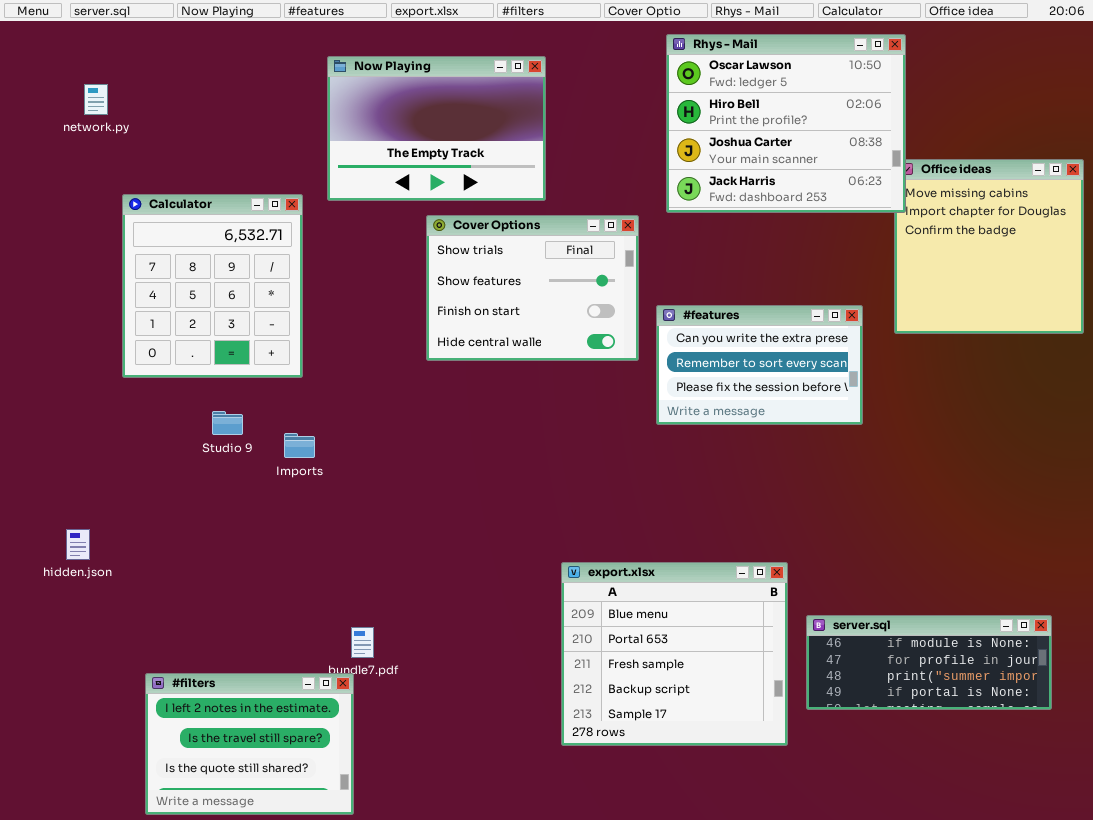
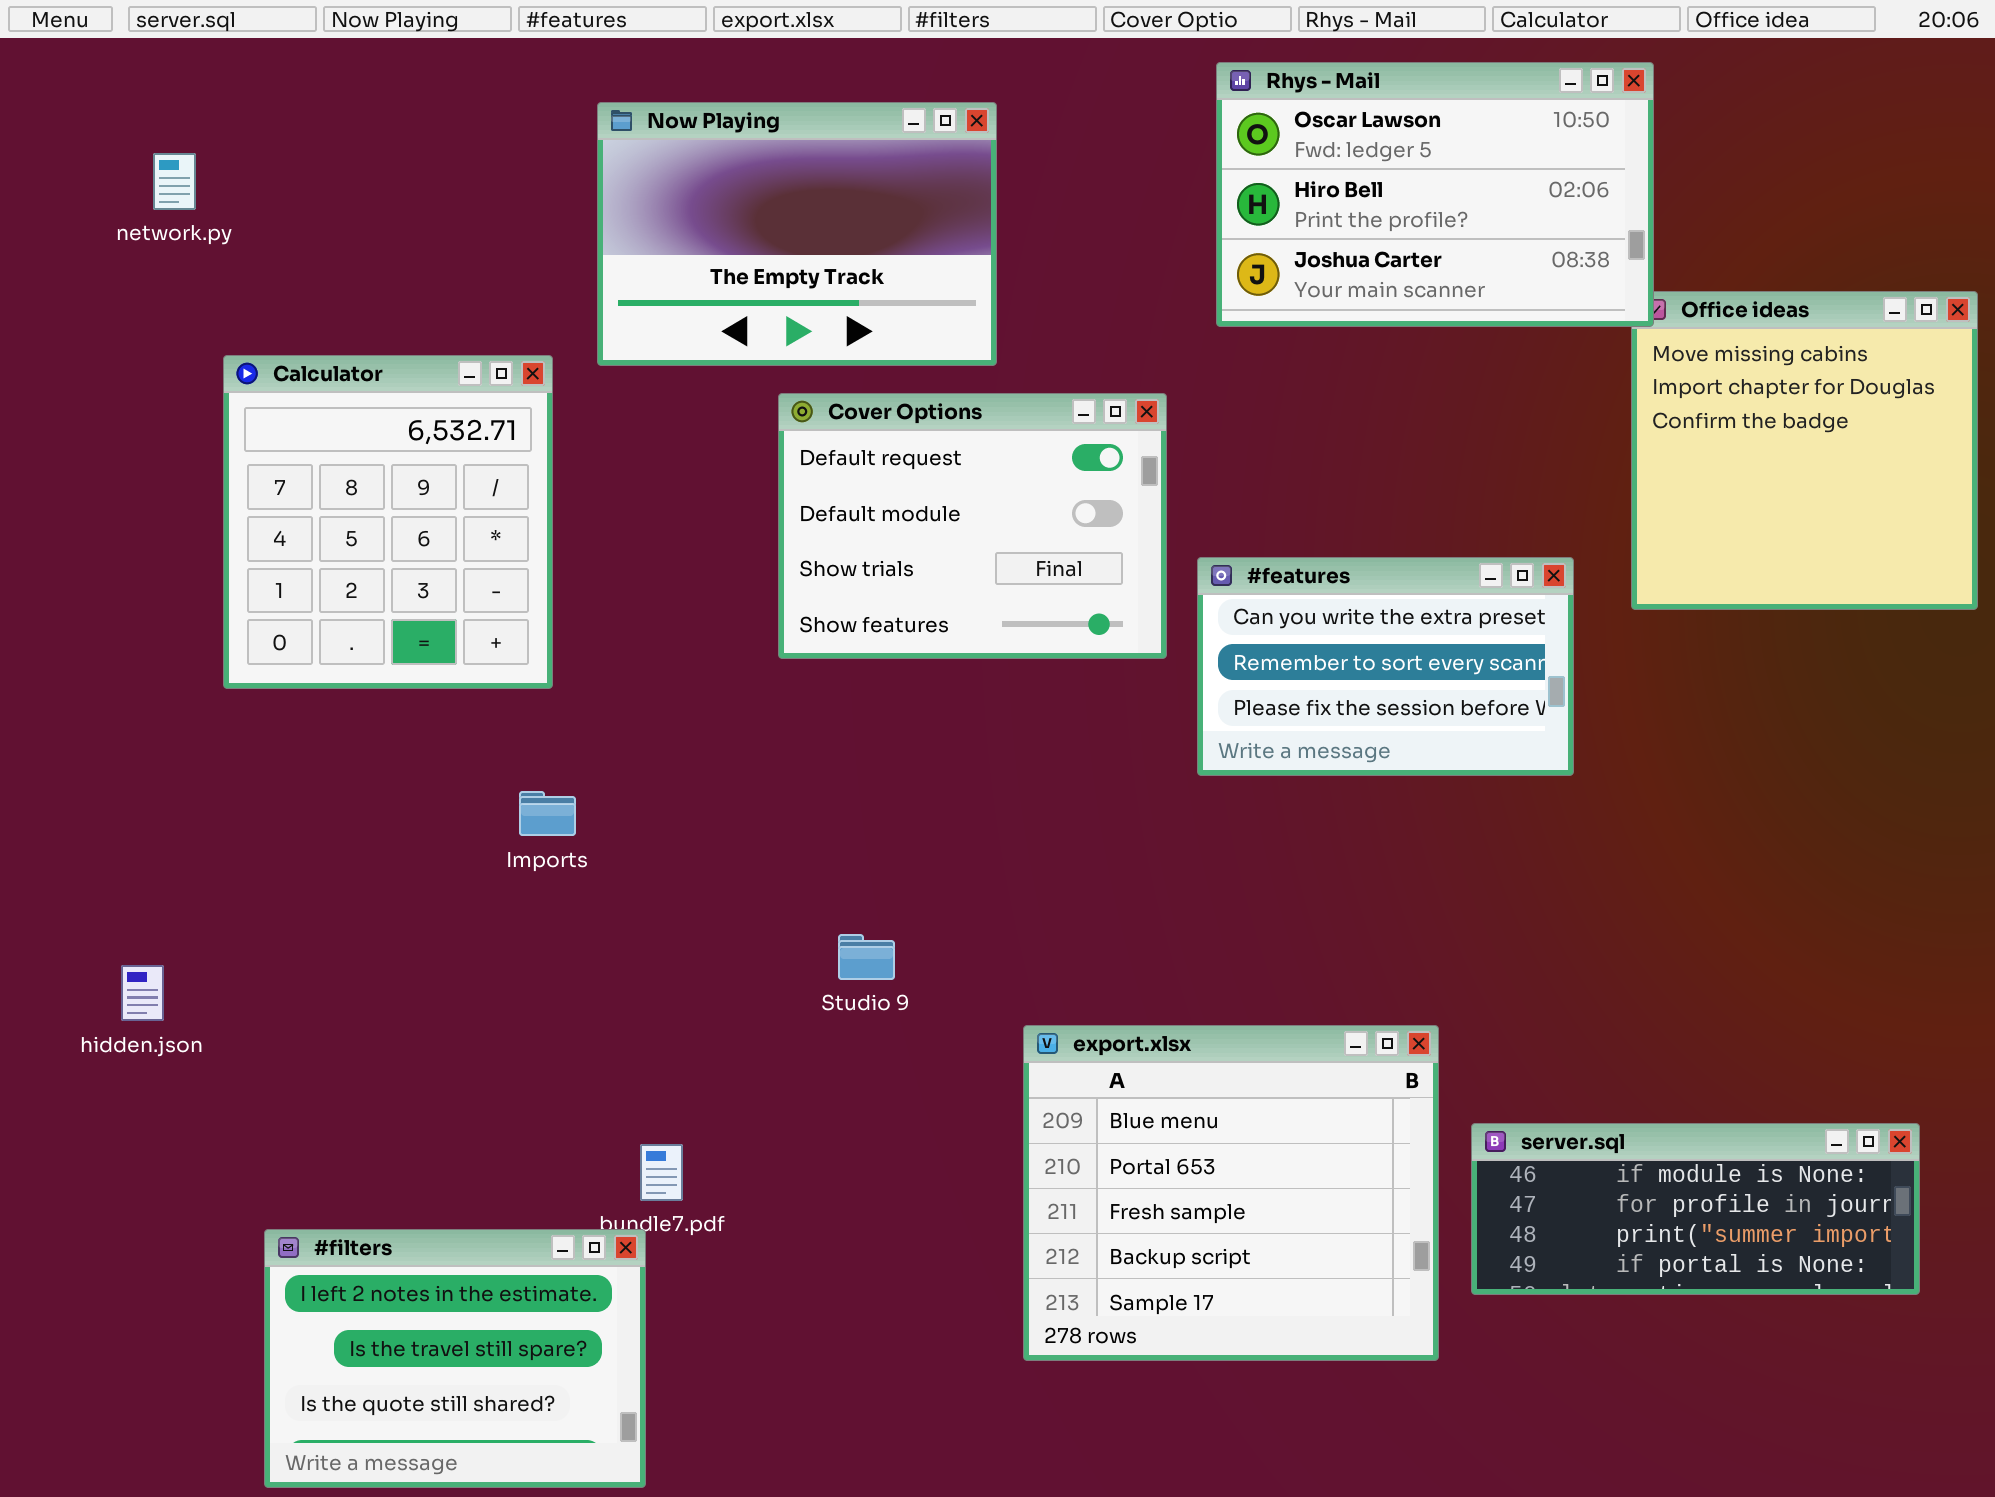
Rhys - Mail: [666,34,906,213] -> [1216,62,1654,327], resized
Cover Options: [426,215,639,361] -> [778,393,1167,659], scrolled up 2 rows
Studio 9: [212,411,243,435] -> [838,934,895,980], moved

